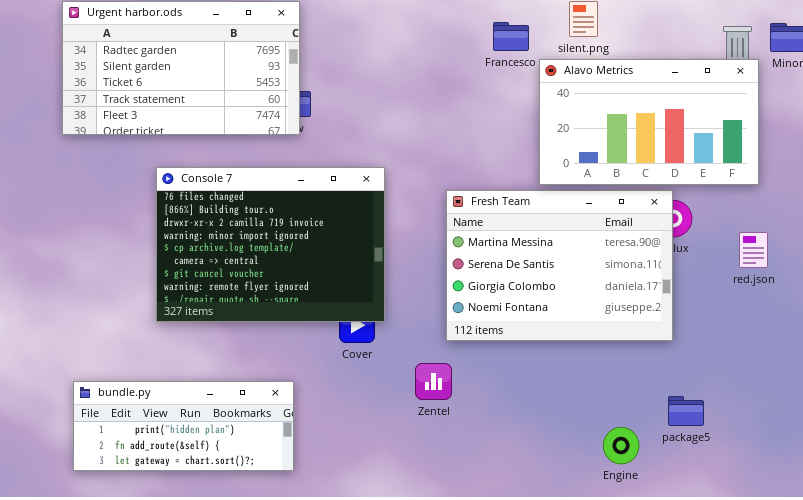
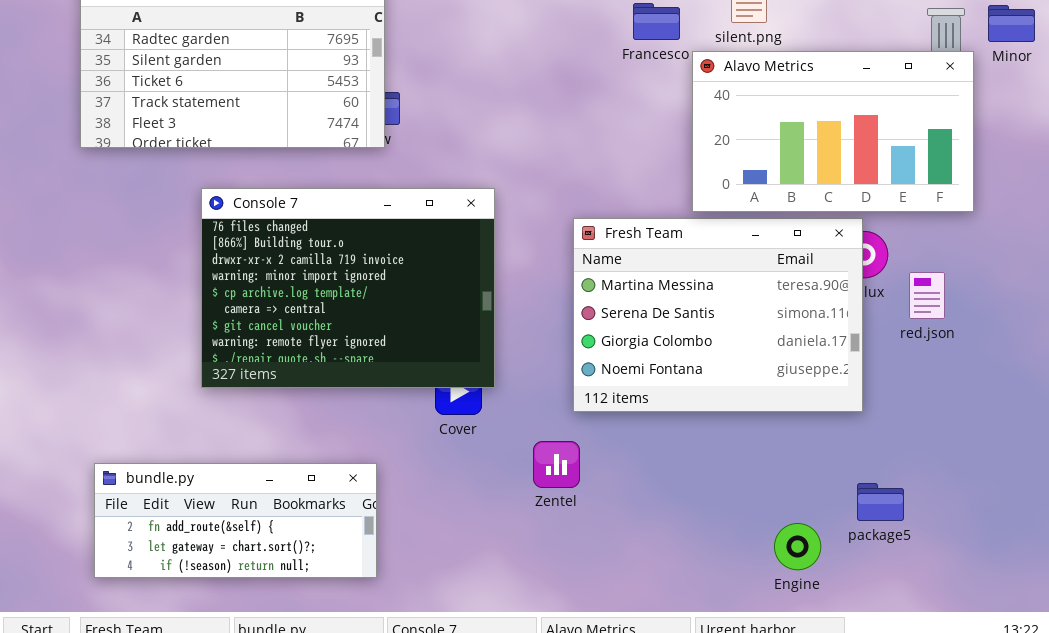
red.json: [739,232,768,268] -> [909,272,945,319], moved
bundle.py: [73,381,294,471] -> [94,463,377,578], scrolled down 1 row

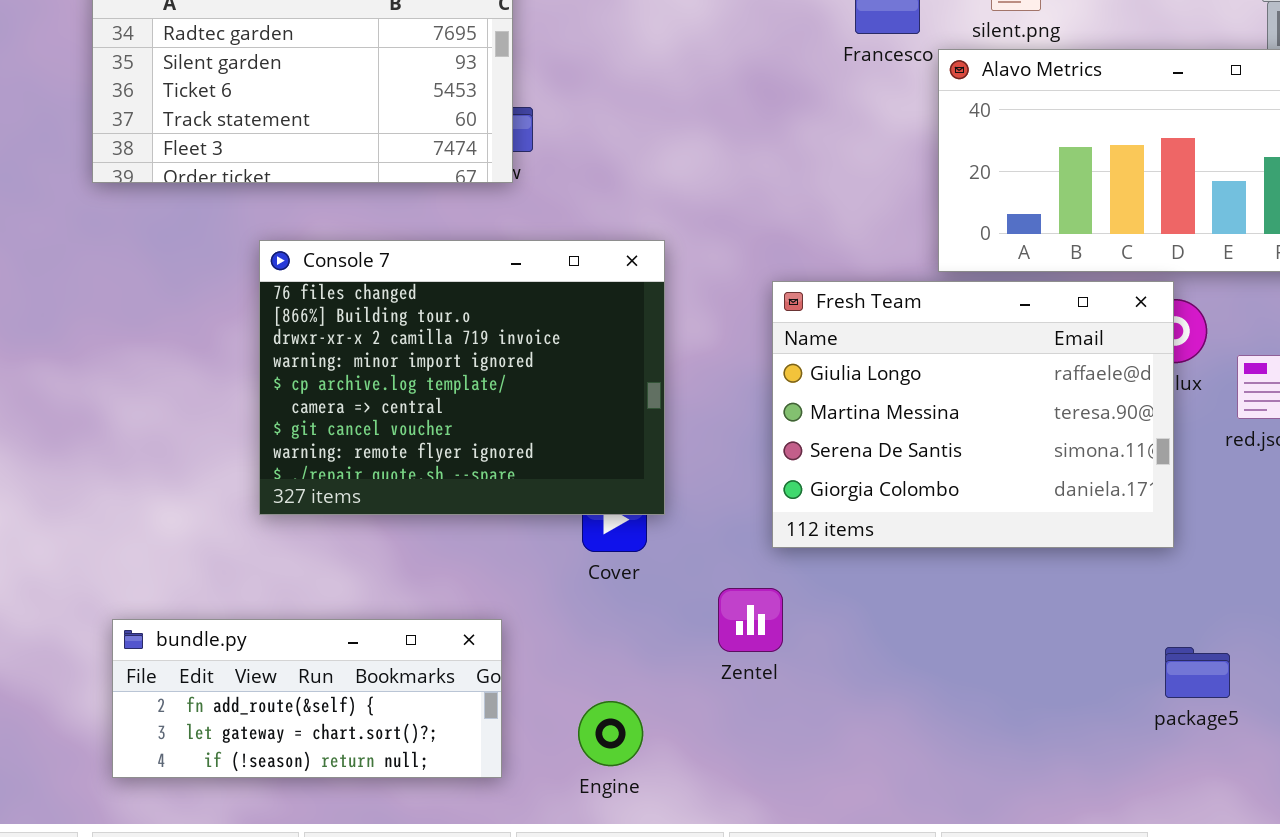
Fresh Team: [573,218,863,412] -> [772,281,1174,548], scrolled up 1 row
Engine: [774,523,821,570] -> [578,701,643,766], moved

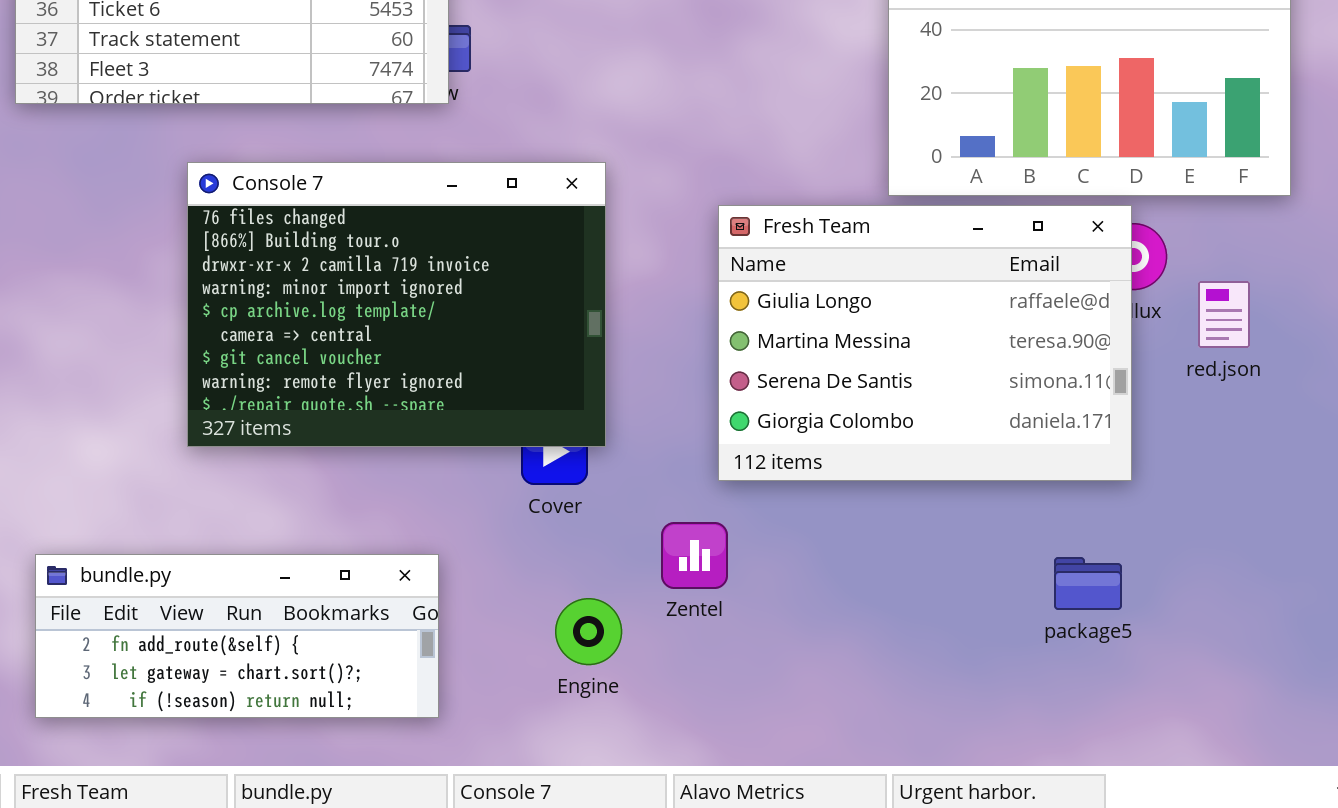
package5: [1165,647,1230,698] -> [1054,557,1122,610], moved
Engine: [578,701,643,766] -> [555,598,622,665], moved

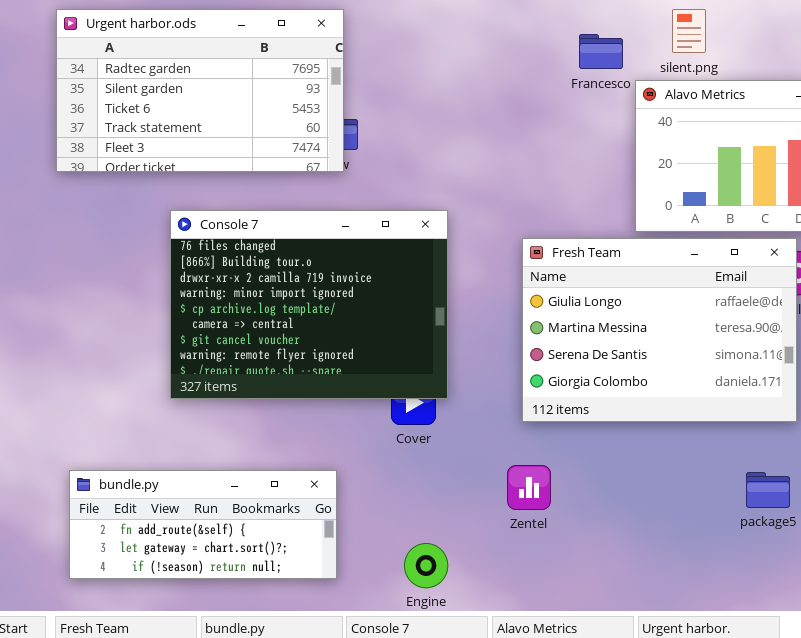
Zentel: [661,522,728,589] -> [507,465,551,510], moved
Engine: [555,598,622,665] -> [404,543,448,588], moved

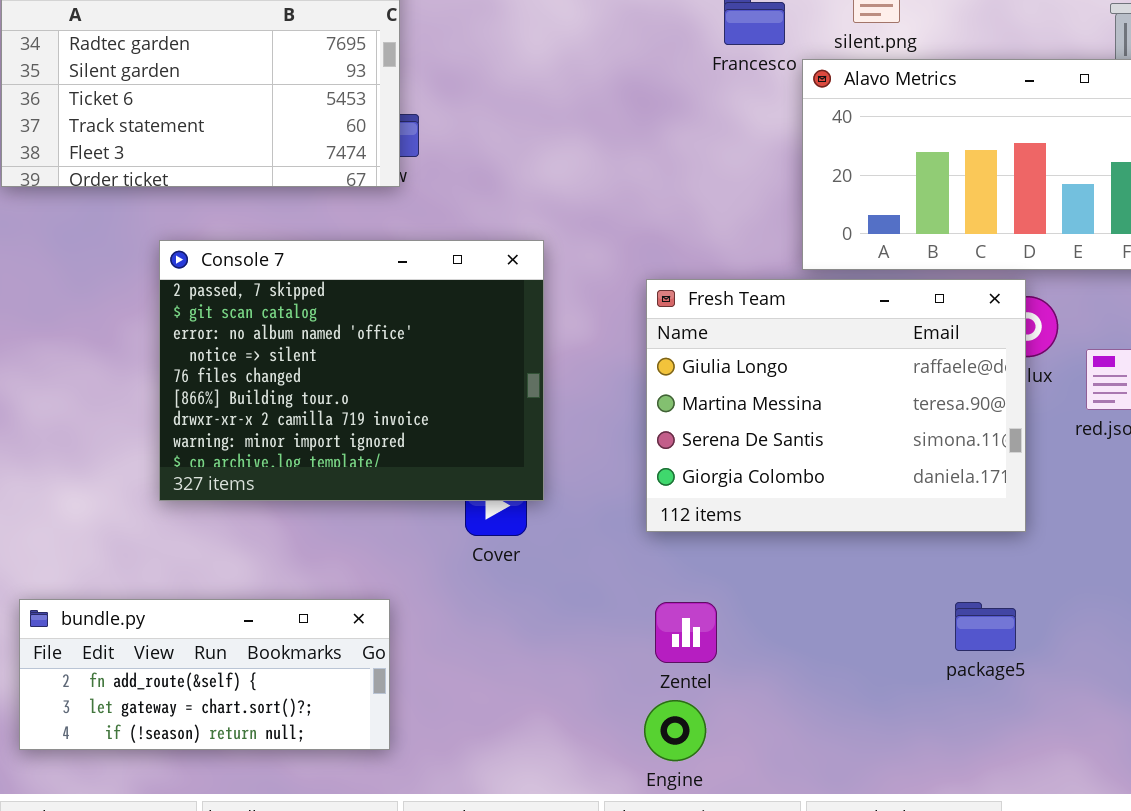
Console 7: [170,210,448,399] -> [159,240,544,501], scrolled up 4 rows
Zentel: [507,465,551,510] -> [655,602,717,663], moved
Engine: [404,543,448,588] -> [644,700,706,761], moved

